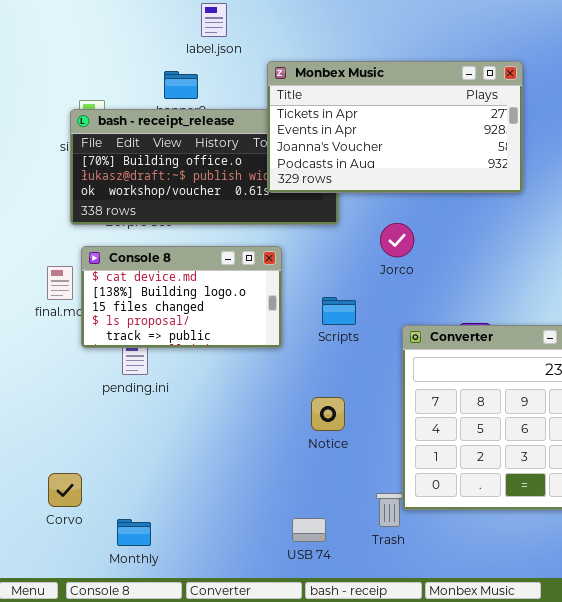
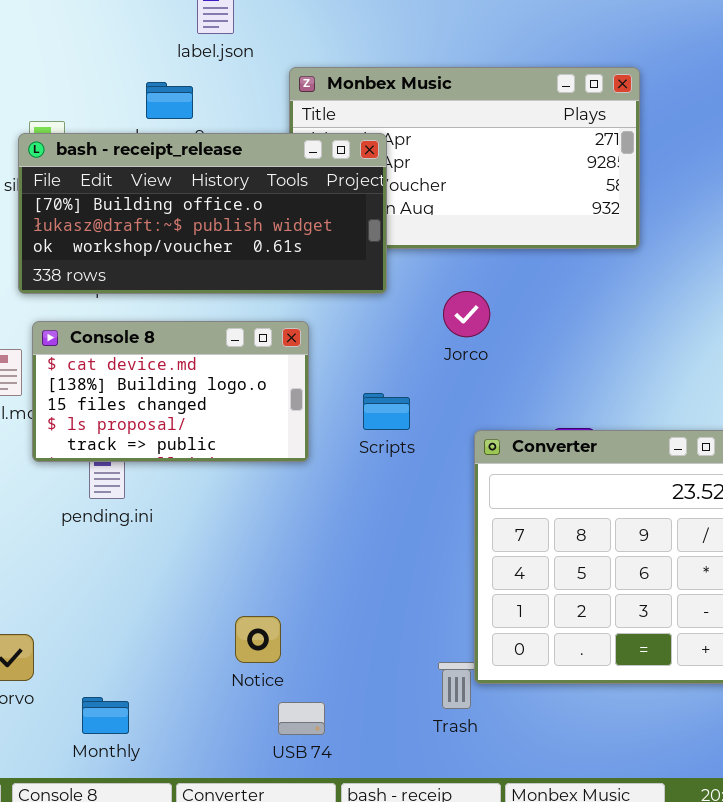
bash - receipt_release: [70,109,339,225] -> [18,133,387,294], raised
Notice: [311,397,345,431] -> [235,616,281,663], moved
USB 74: [292,518,326,542] -> [278,702,325,735], moved

